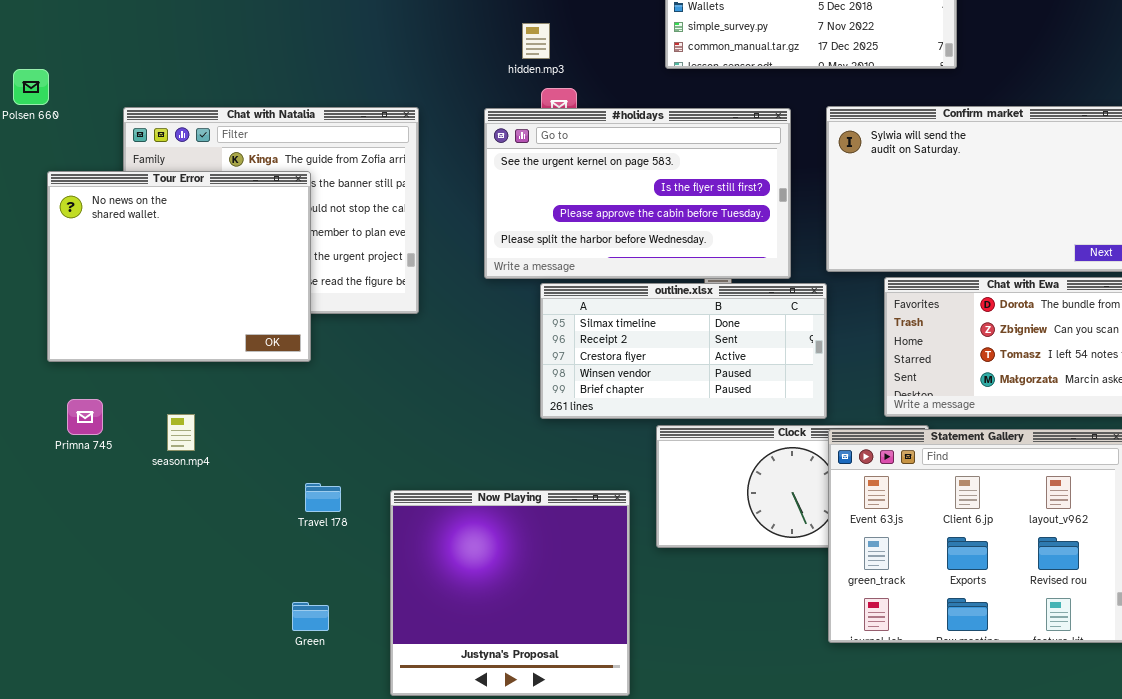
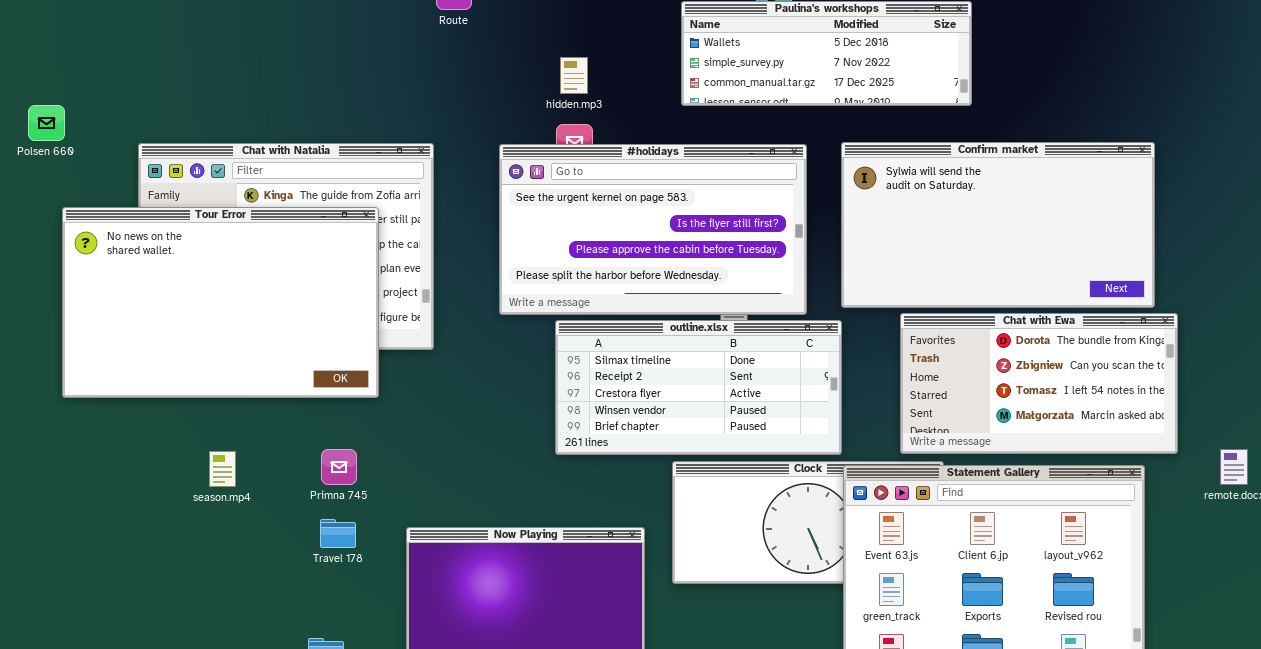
hidden.mp3: [522,23,550,59] -> [560,57,588,94], moved
Tour Error: [47,171,311,362] -> [62,207,379,398], resized
Primna 745: [67,399,103,435] -> [321,449,357,485], moved
season.mp4: [167,414,195,451] -> [209,451,236,487], moved

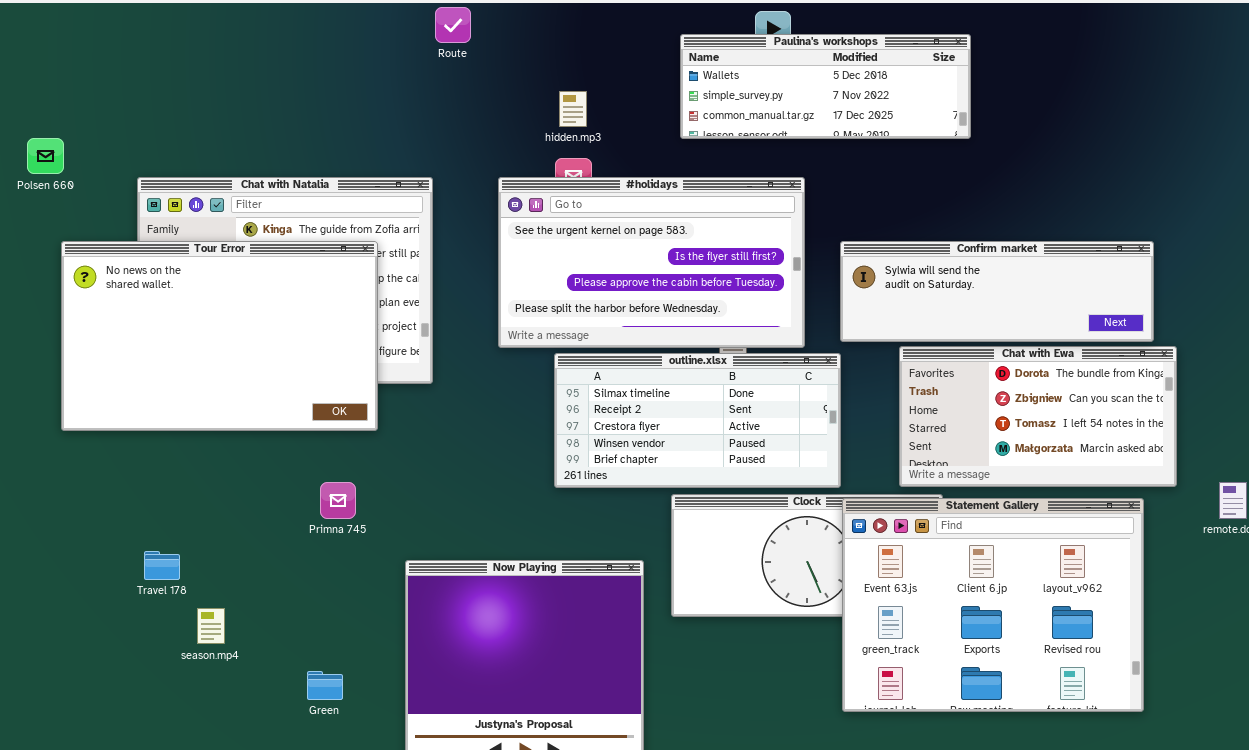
Confirm market: [841,142,1155,308] -> [840,241,1154,342], resized
season.mp4: [209,451,236,487] -> [197,608,225,644], moved
Travel 178: [320,519,356,548] -> [144,551,180,580], moved

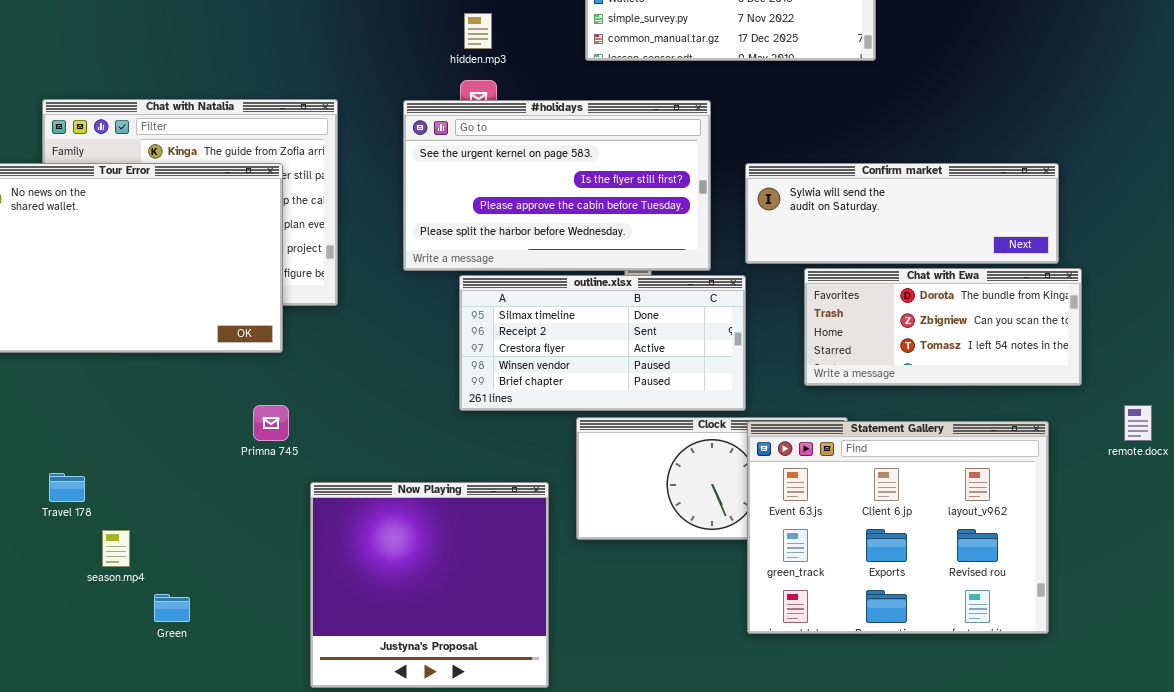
Chat with Ewa: [899,346,1177,487] -> [804,268,1082,386], resized
Primna 745: [320,482,356,519] -> [253,405,289,441], moved
Green: [307,671,343,700] -> [154,594,190,622], moved

